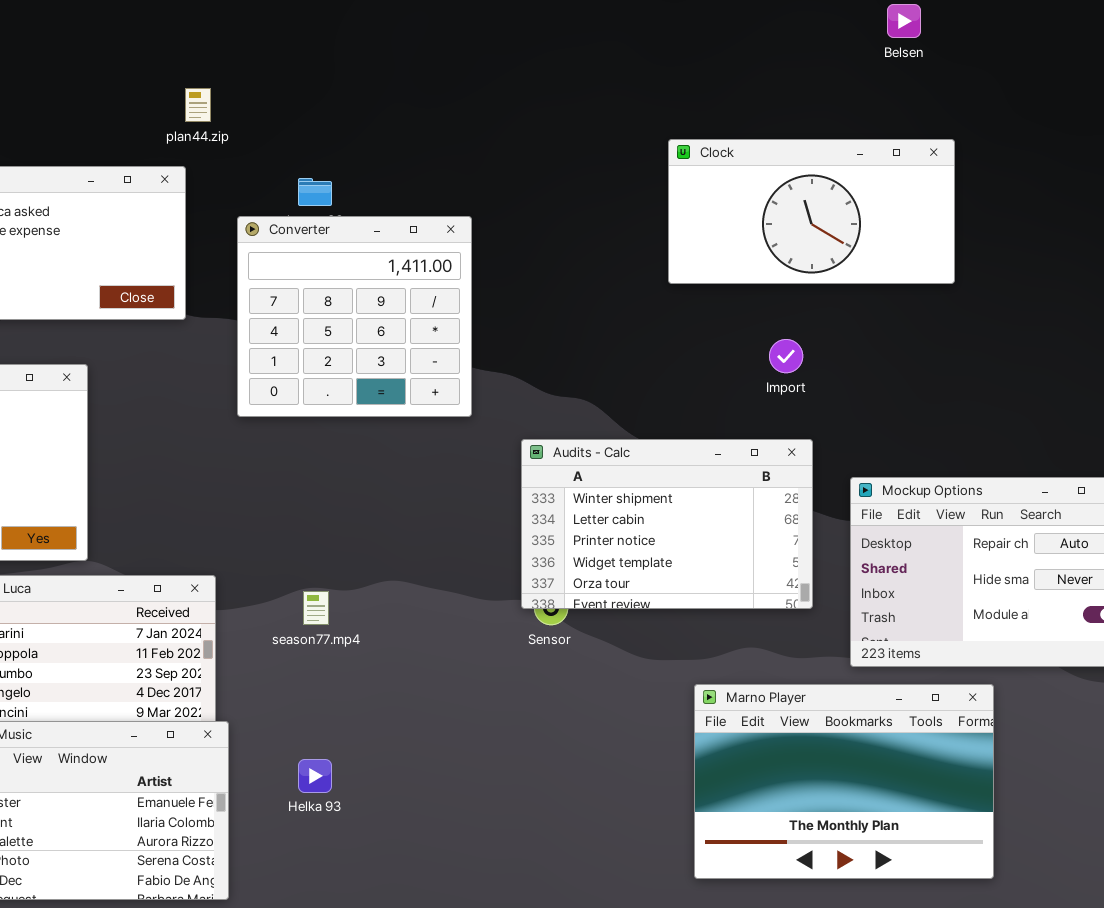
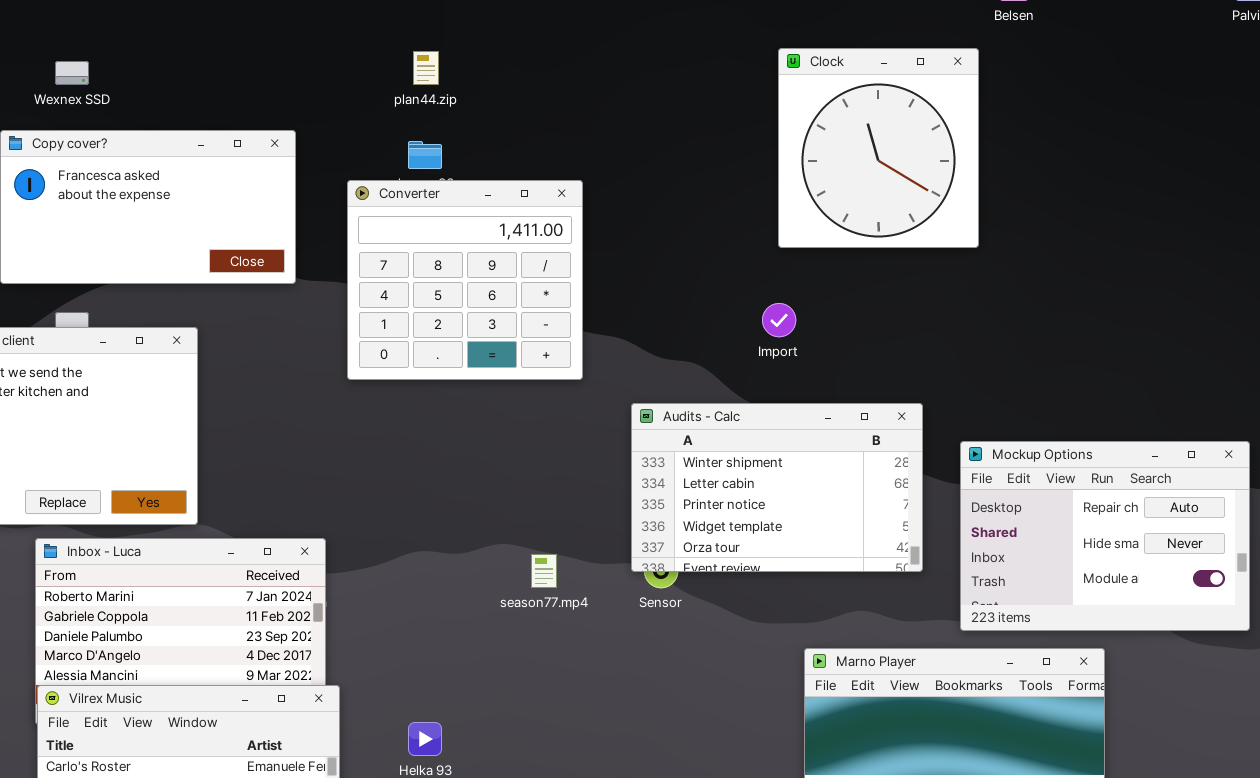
plan44.zip: [185,88,211,122] -> [413,51,439,85], moved
Clock: [668,139,955,284] -> [778,48,979,248], resized
Import: [769,339,803,373] -> [762,303,796,337], moved
season77.mp4: [303,591,329,625] -> [531,554,557,588], moved

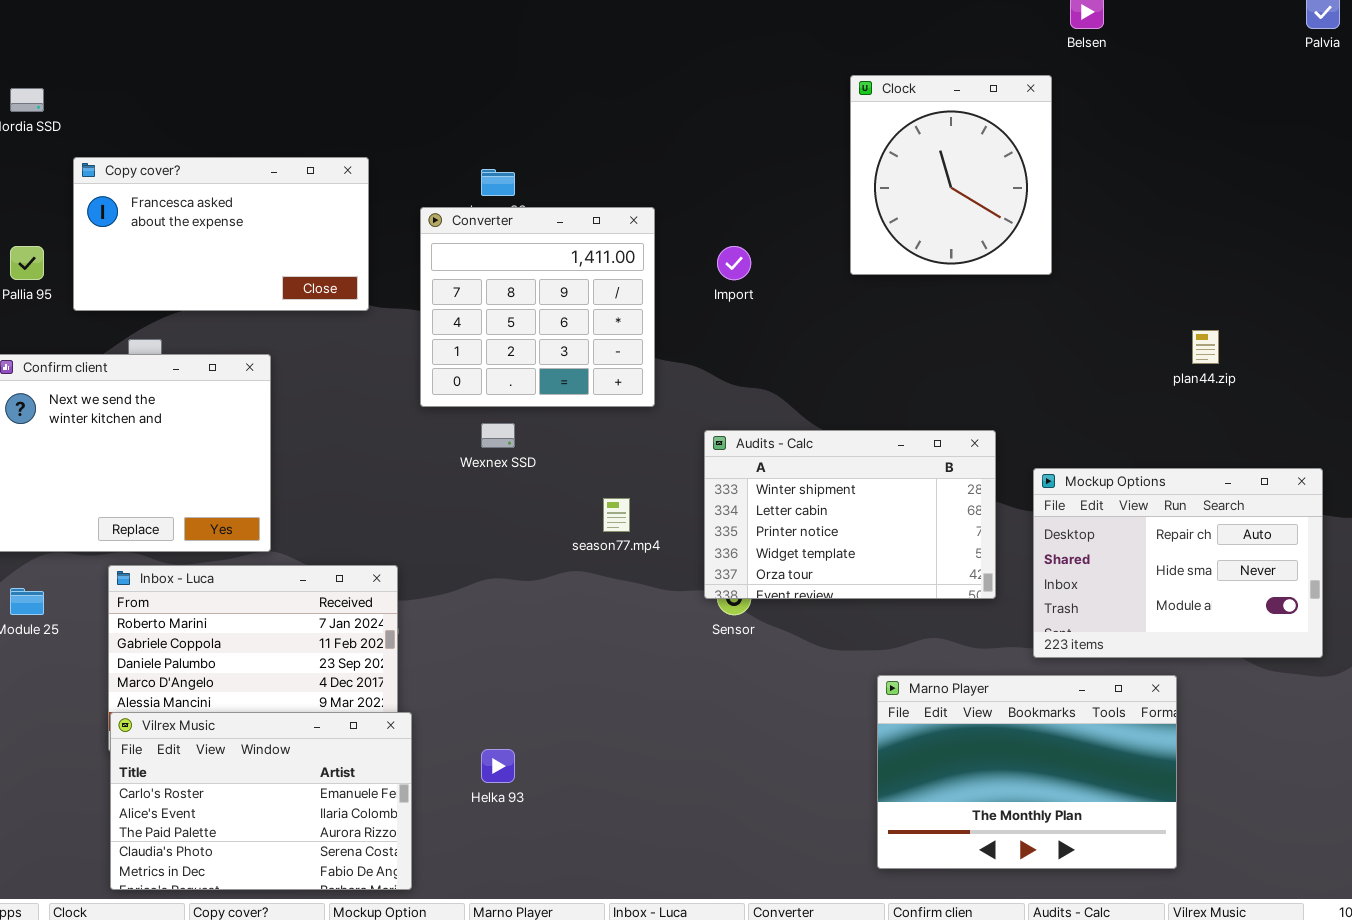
plan44.zip: [413,51,439,85] -> [1192,330,1219,364], moved
Wexnex SSD: [55,61,89,85] -> [481,423,515,448], moved
Import: [762,303,796,337] -> [717,246,751,280], moved
season77.mp4: [531,554,557,588] -> [603,498,630,532], moved

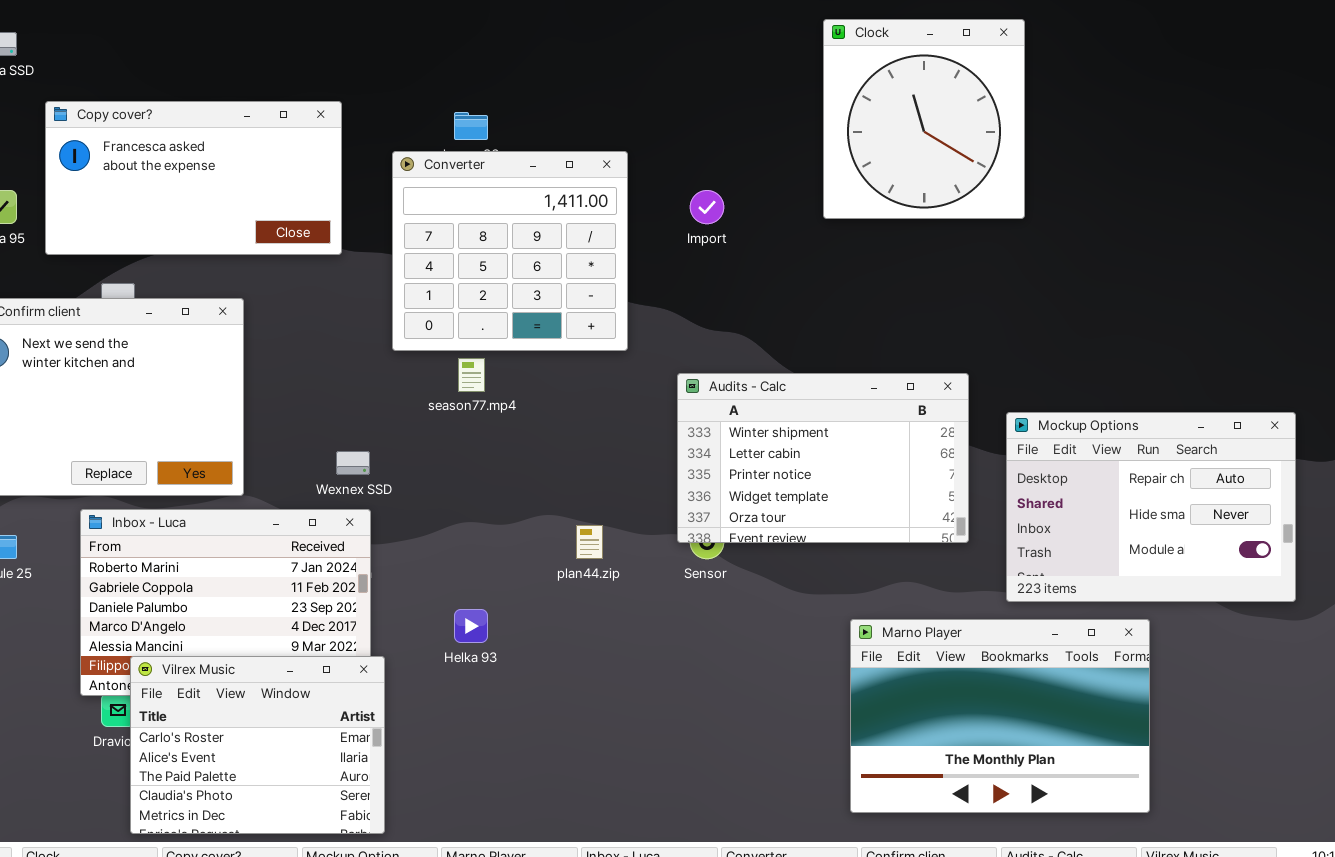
plan44.zip: [1192,330,1219,364] -> [576,525,603,559], moved
Wexnex SSD: [481,423,515,448] -> [336,451,370,475], moved
season77.mp4: [603,498,630,532] -> [458,358,485,392], moved
Vilrex Music: [110,712,412,890] -> [130,656,385,834], resized
Helka 93: [481,749,515,783] -> [454,609,488,643], moved

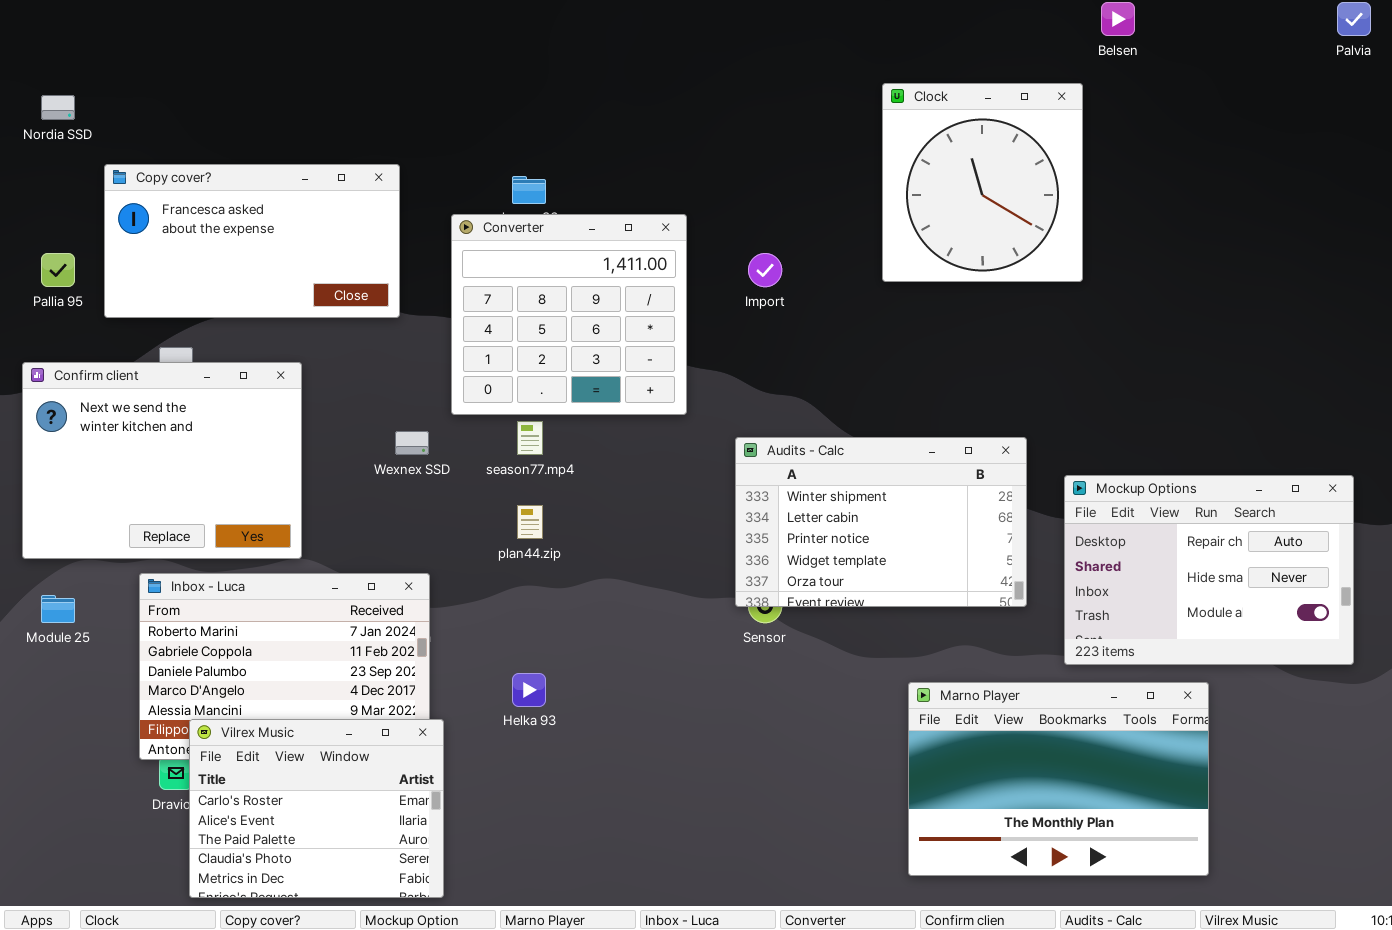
Wexnex SSD: [336,451,370,475] -> [395,431,429,455], moved
plan44.zip: [576,525,603,559] -> [517,505,543,539], moved

